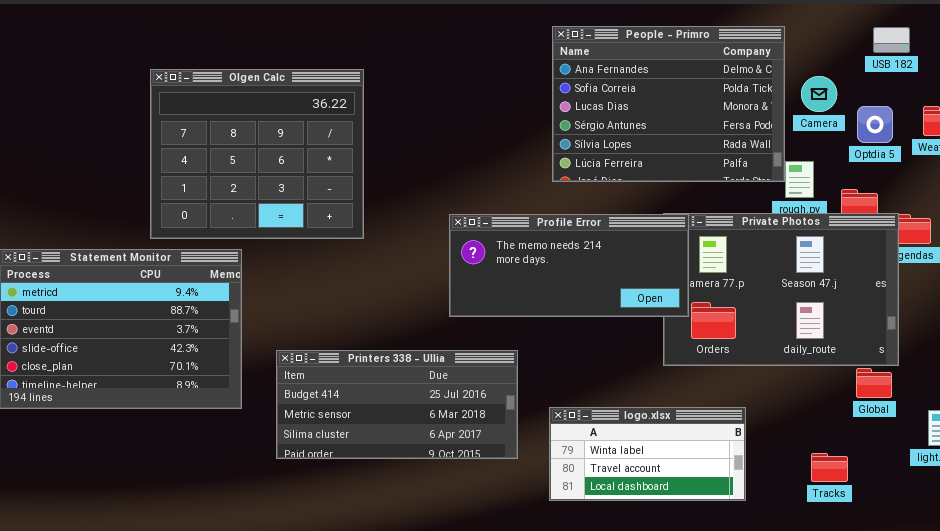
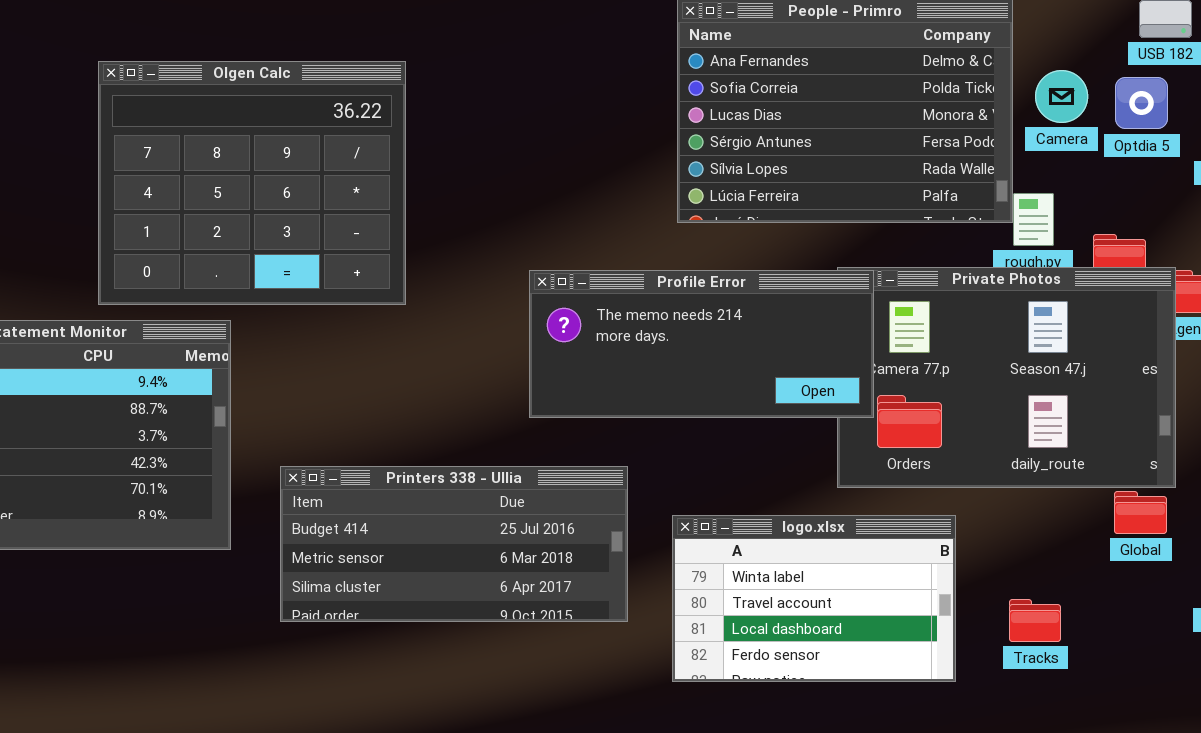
Optdia 5: [857,106,893,143] -> [1115,77,1168,129], moved
logo.xlsx: [549,407,746,501] -> [672,515,956,682], resized
Tracks: [811,453,848,482] -> [1009,599,1061,642], moved

